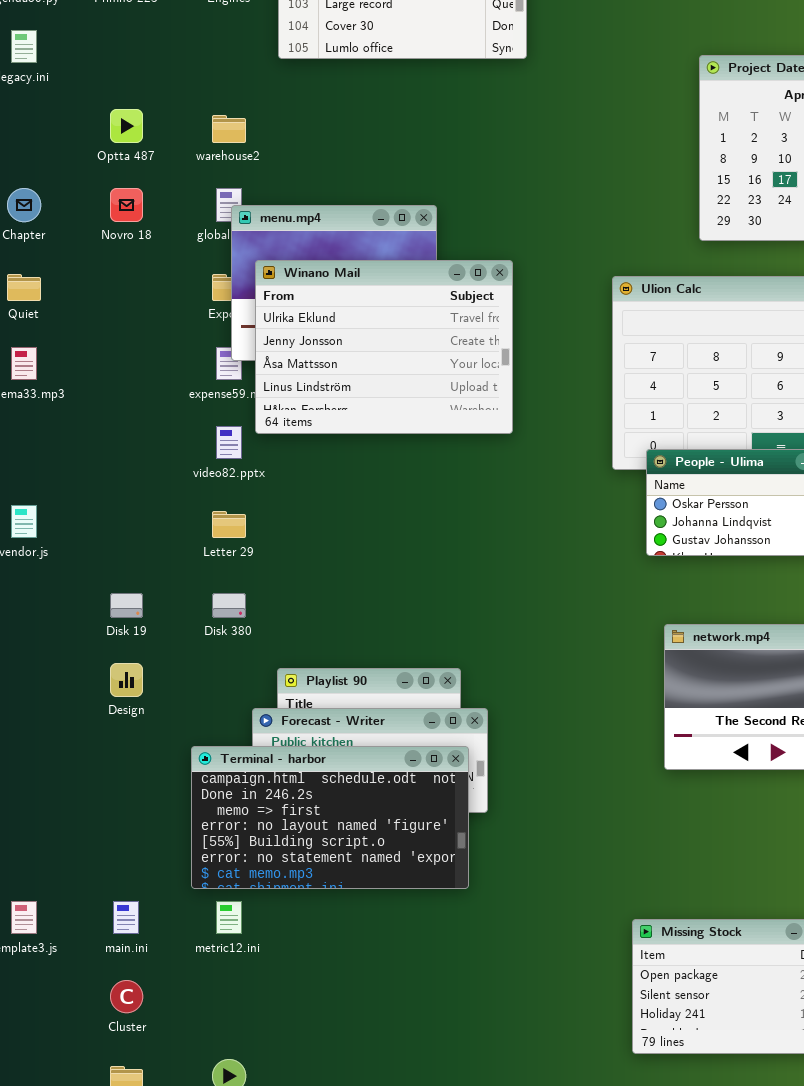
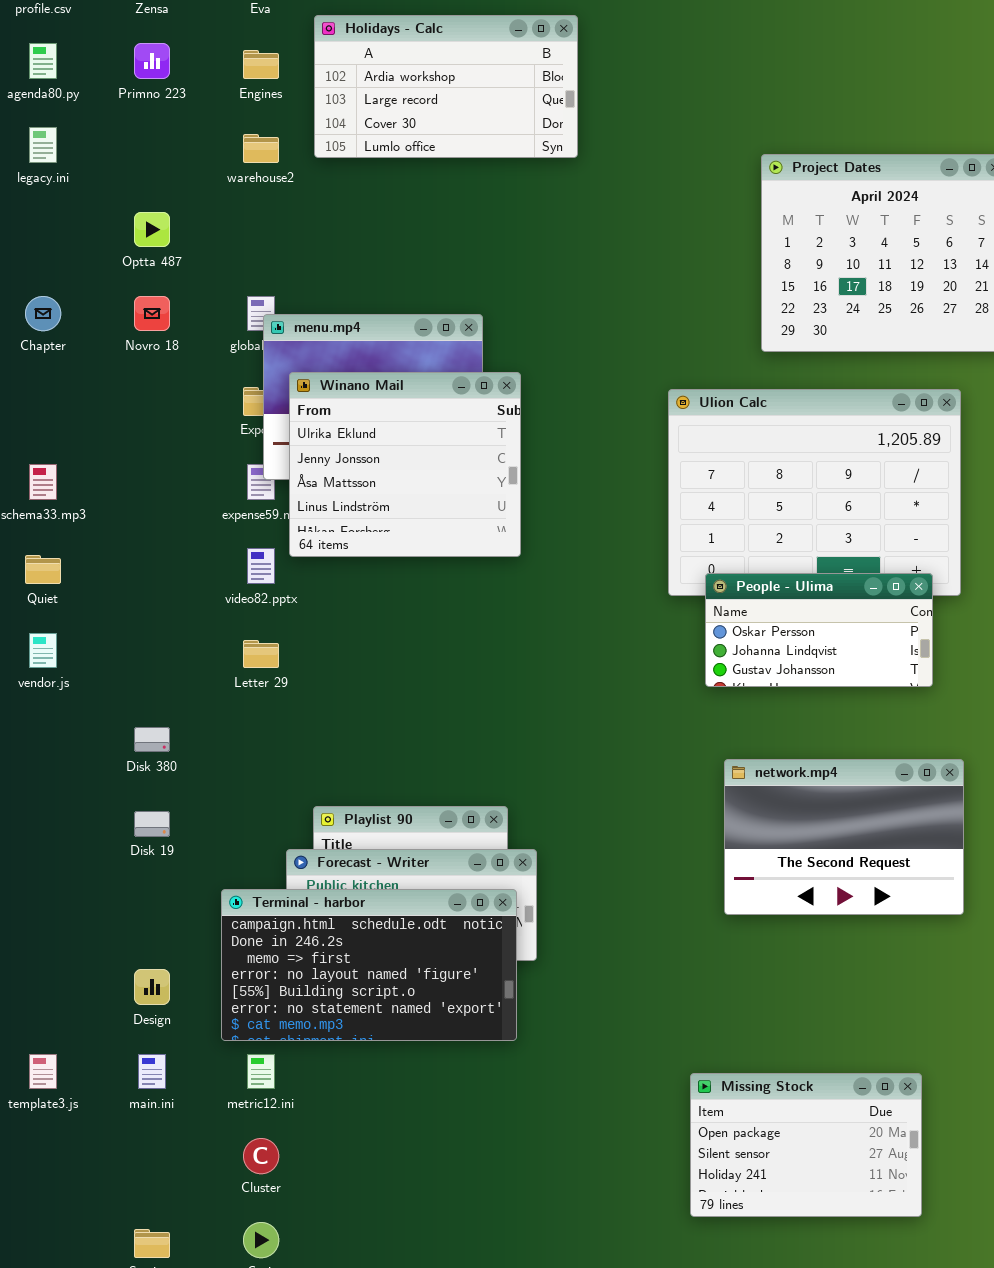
warehouse2: [212,115,246,143] -> [243,134,279,163], moved
Winano Mail: [255,260,513,434] -> [289,372,521,557], resized
Quiet: [7,274,41,301] -> [25,555,61,584], moved
Disk 19: [110,593,143,618] -> [134,811,170,837], moved
Disk 380: [212,593,246,618] -> [134,727,170,752], moved
Design: [110,663,143,697] -> [134,969,170,1005], moved
Cluster: [110,980,143,1013] -> [243,1138,279,1174], moved

